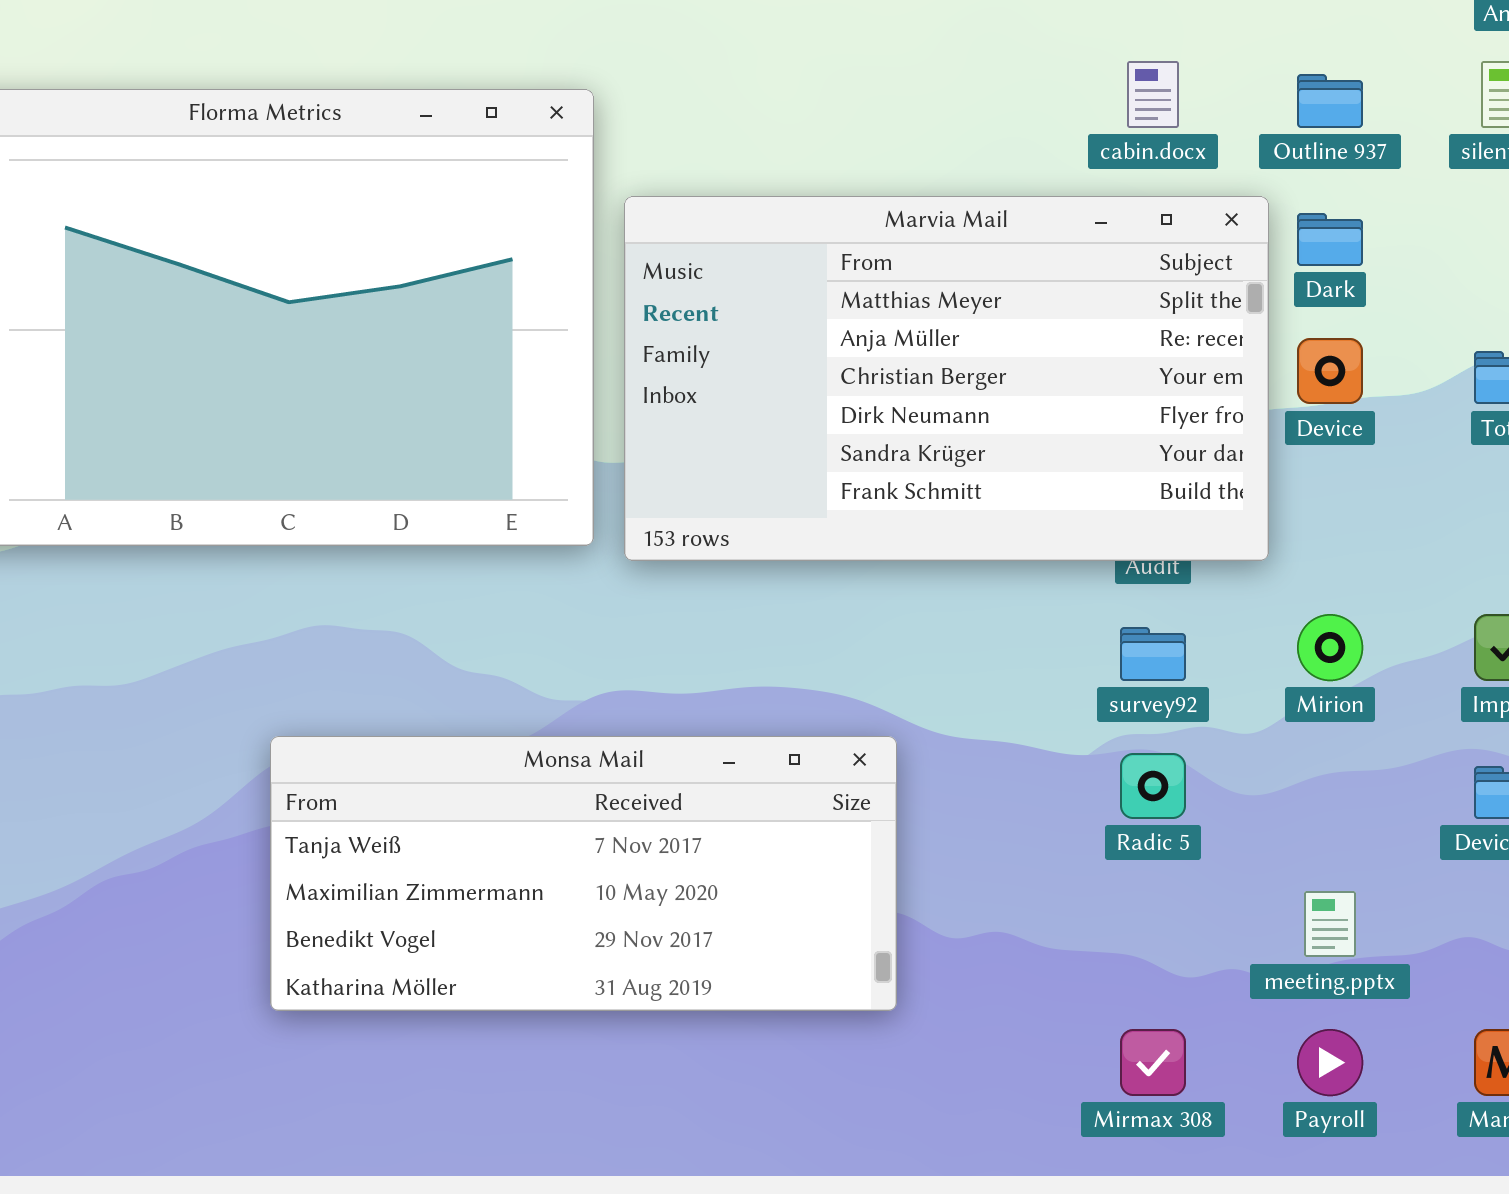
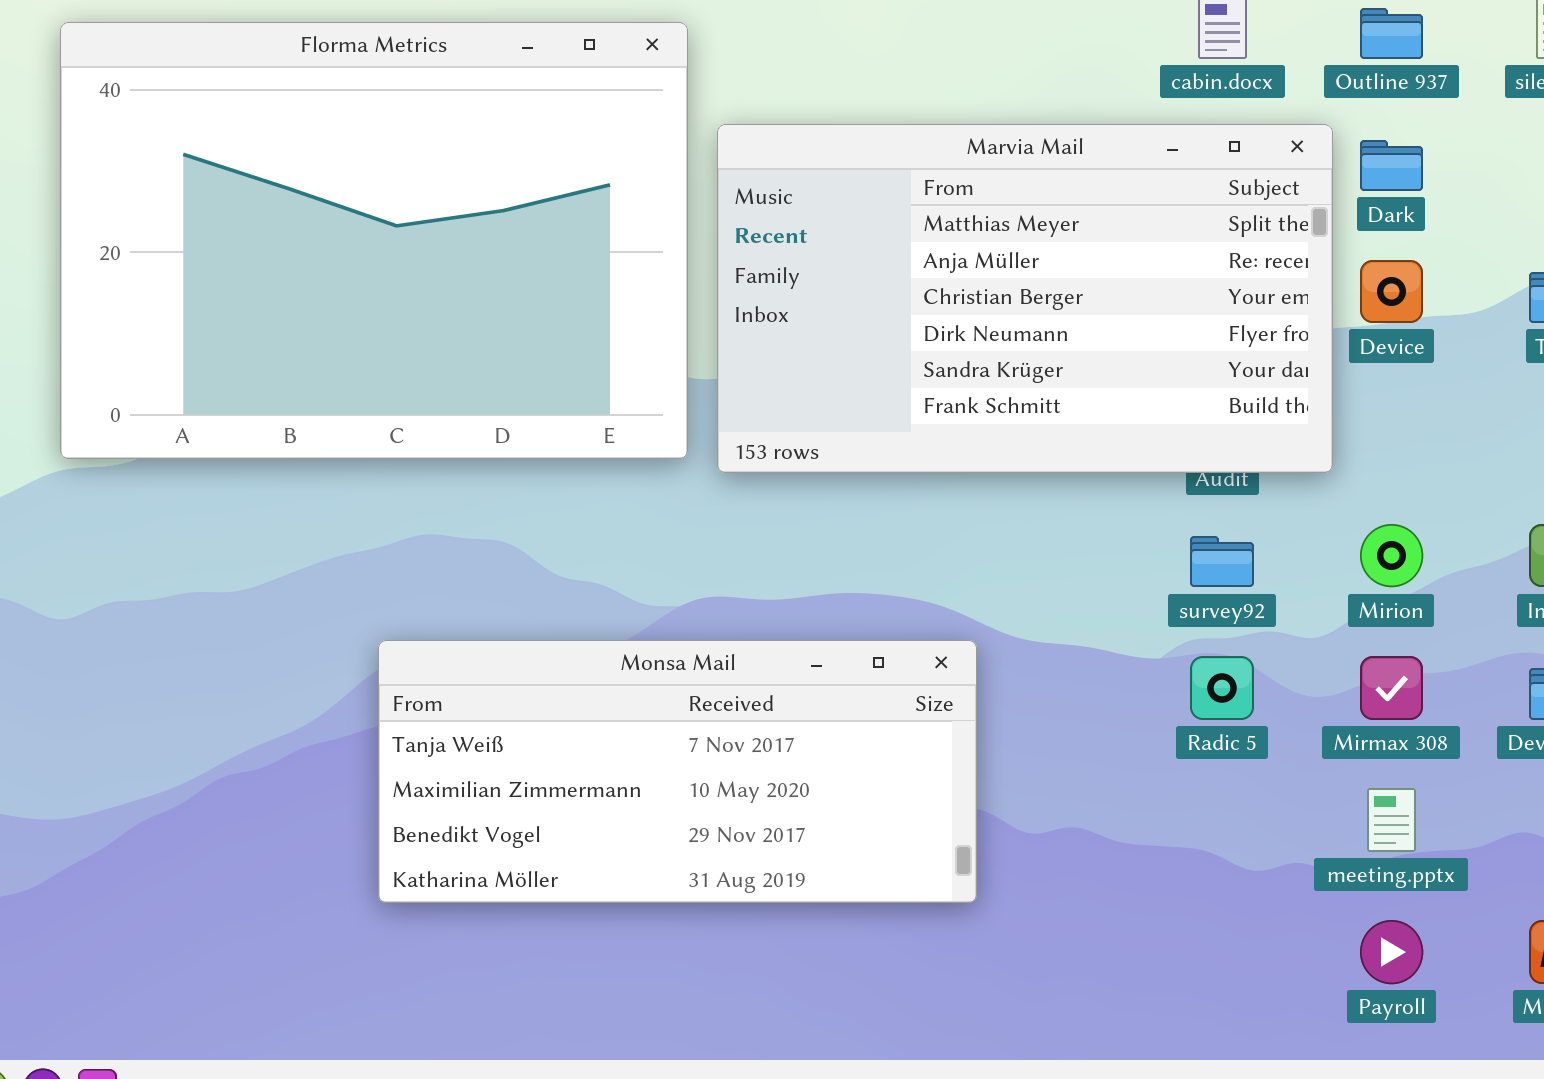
Mirmax 308: [1120,1029,1186,1096] -> [1360,656,1423,720], moved

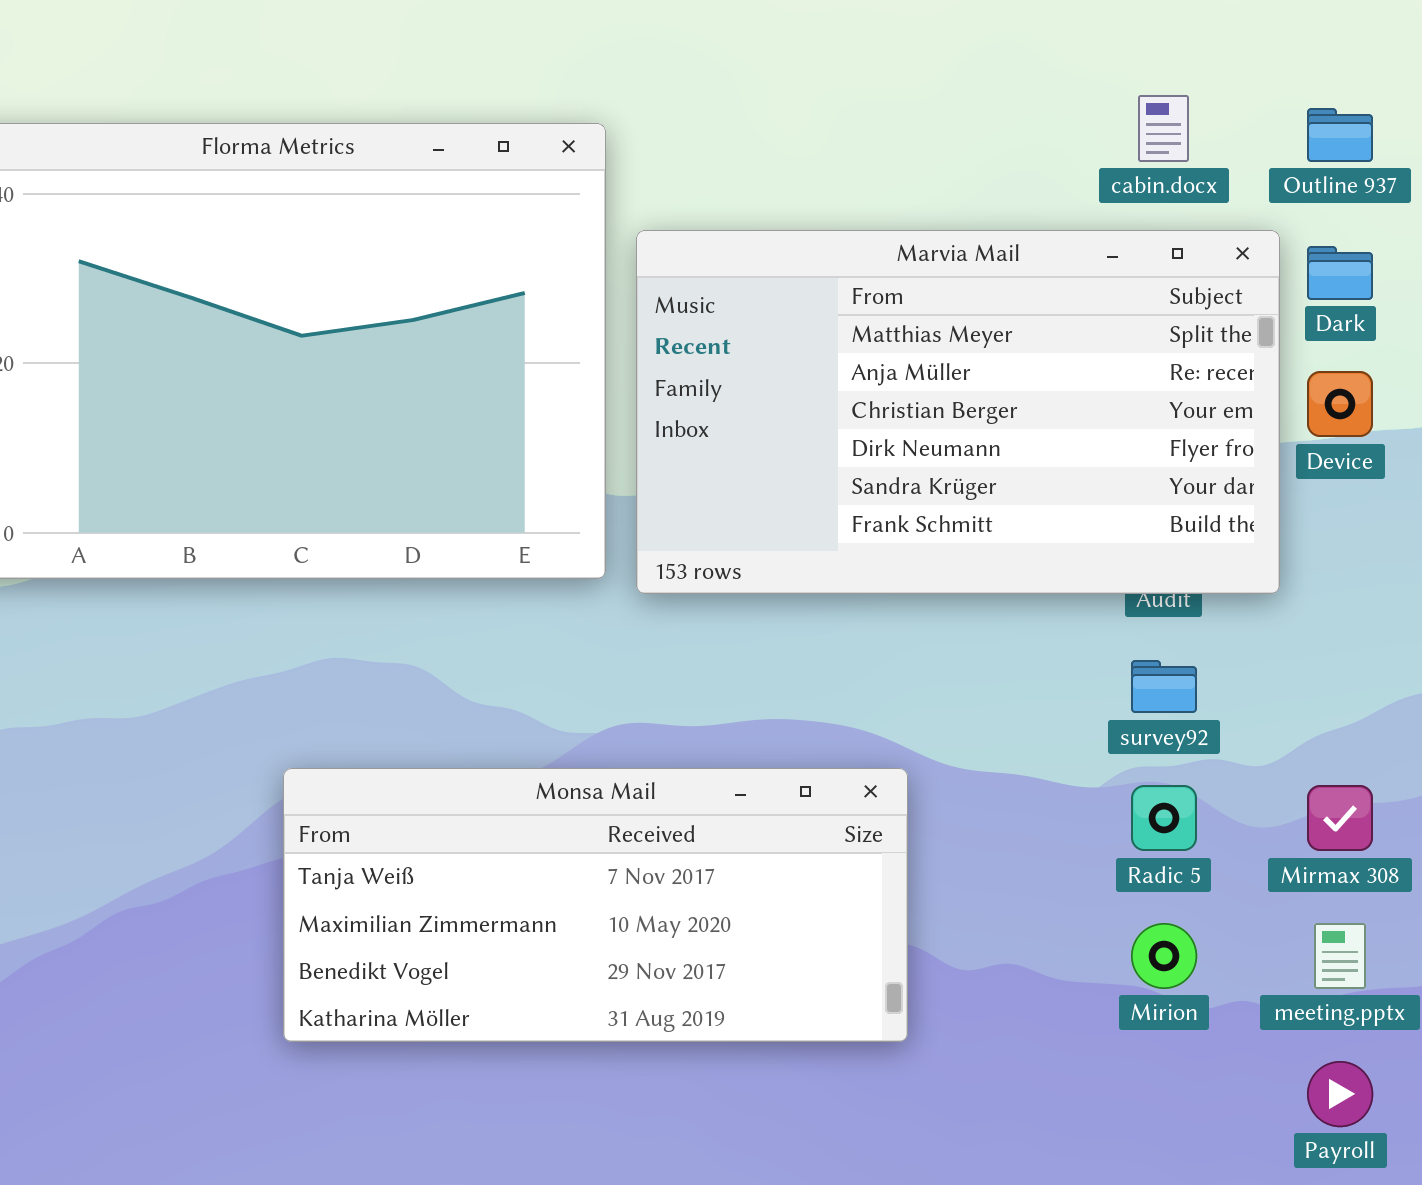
Mirion: [1360,524,1423,587] -> [1131,923,1197,989], moved

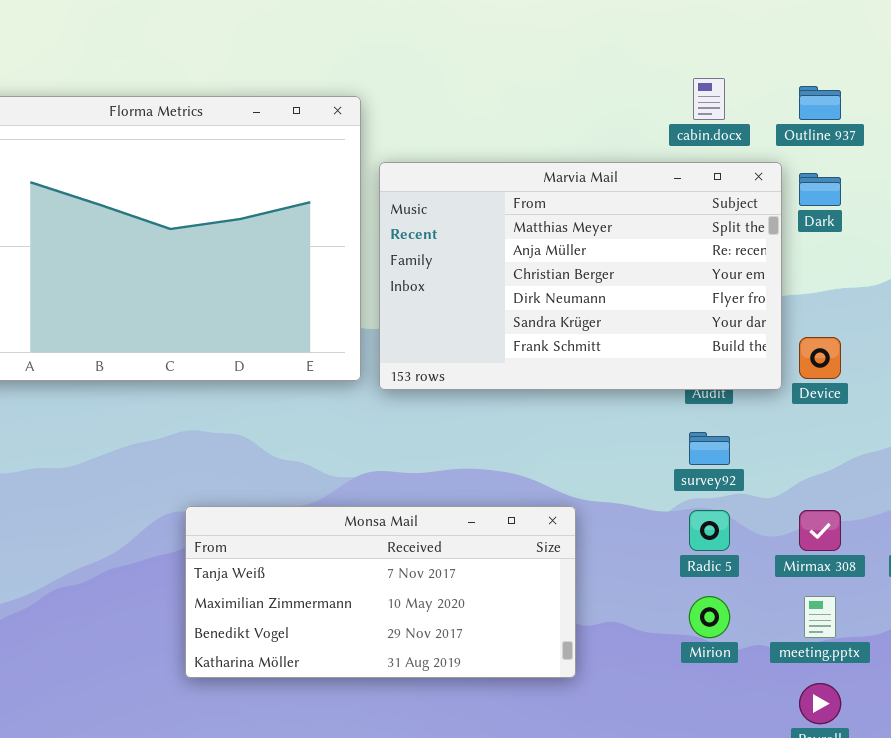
Device: [1307,371,1373,437] -> [799,337,841,379], moved
Monsa Mail: [283,768,908,1042] -> [185,506,576,678], moved

